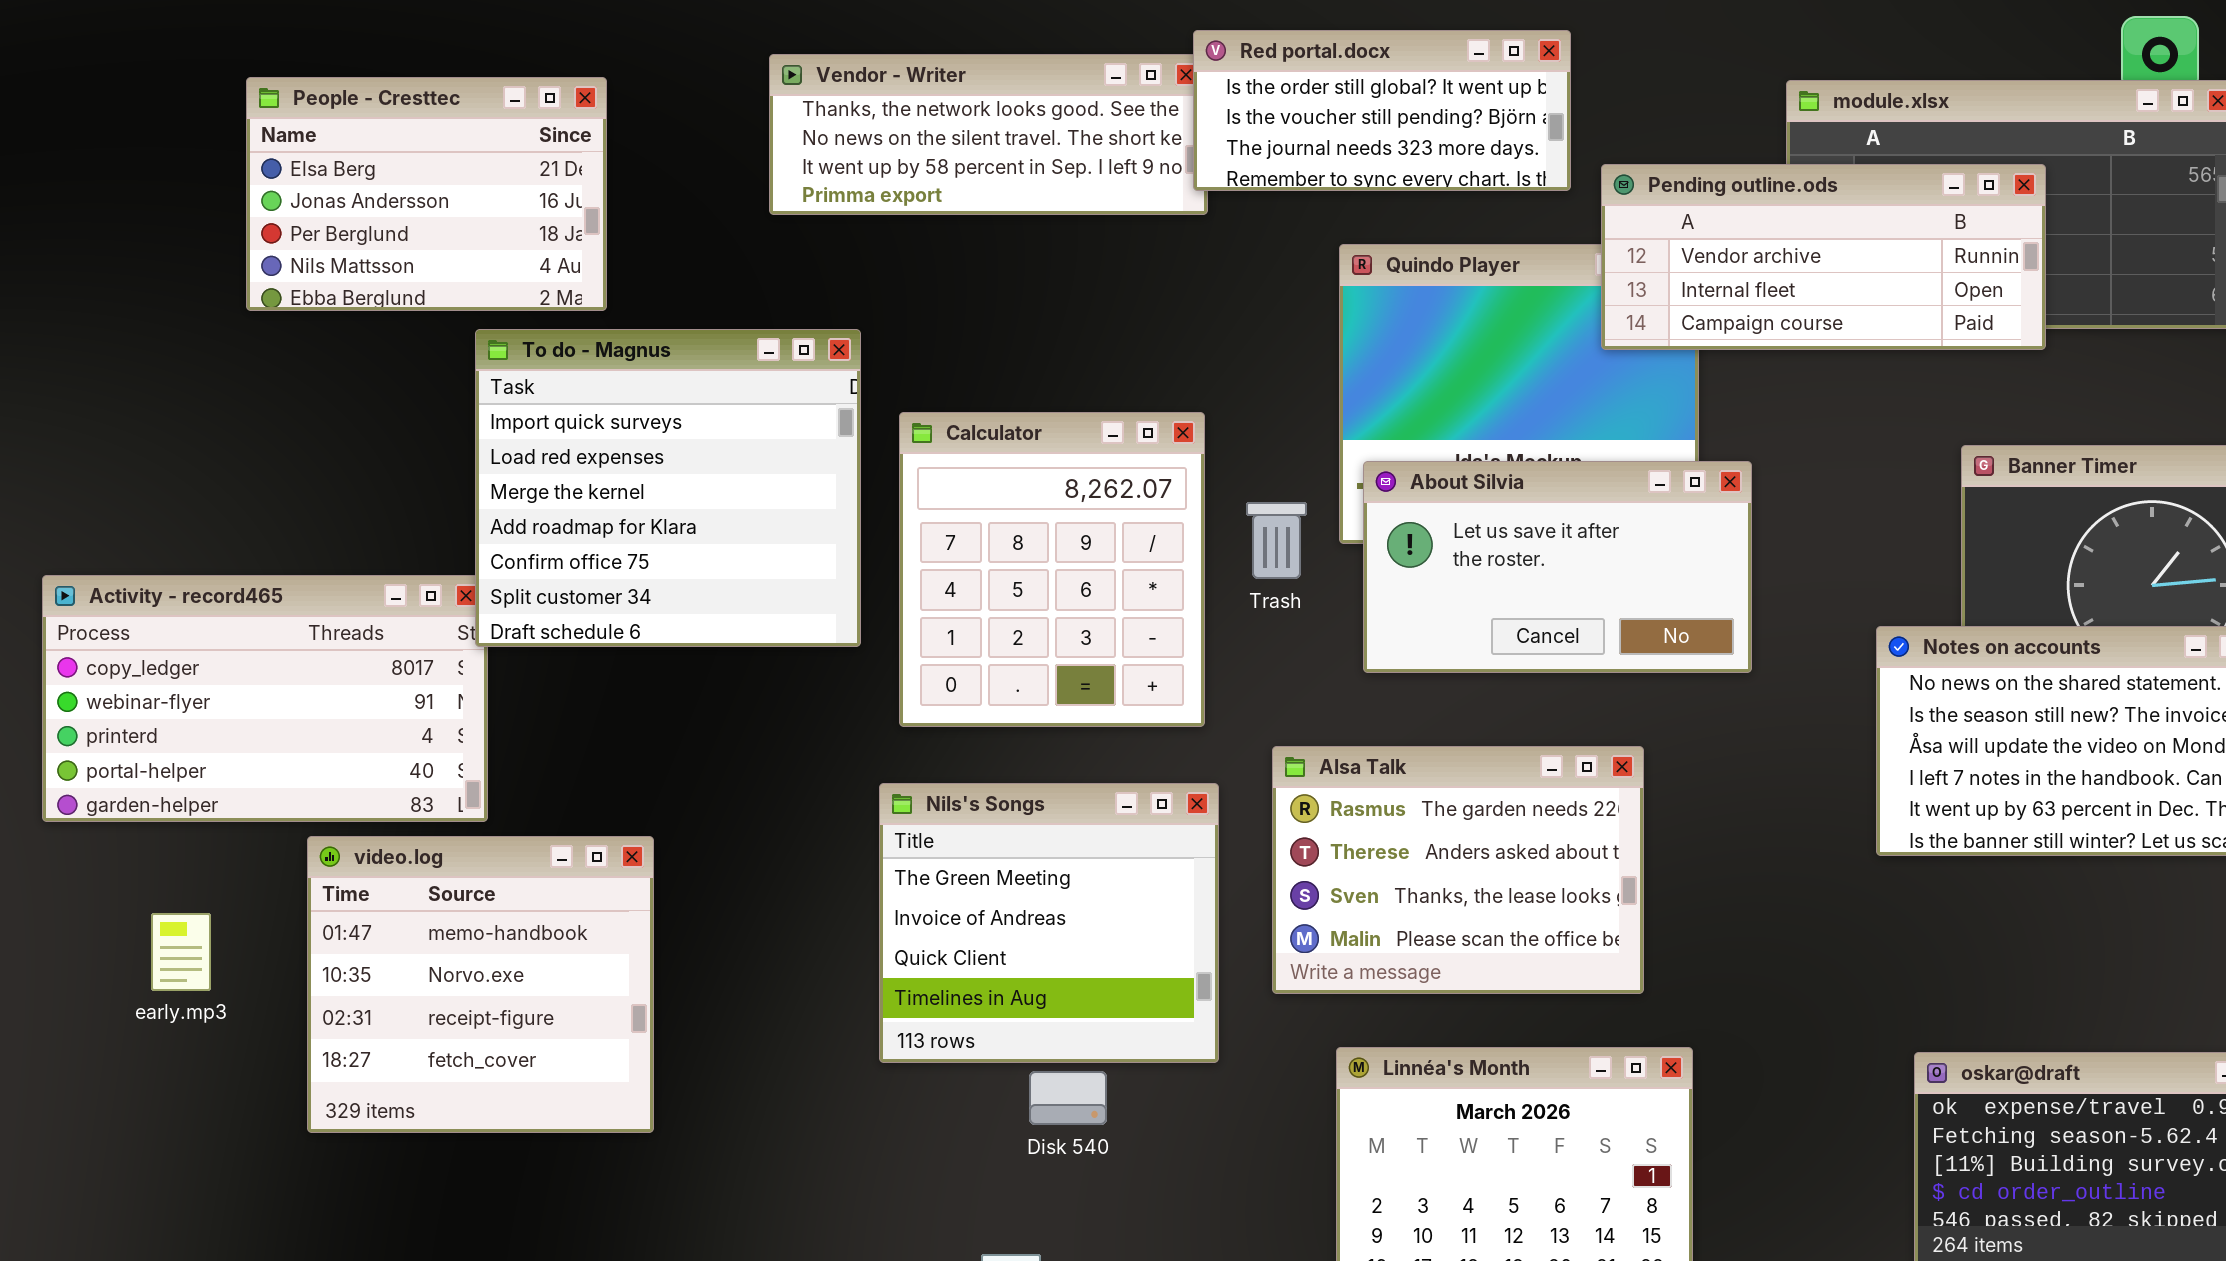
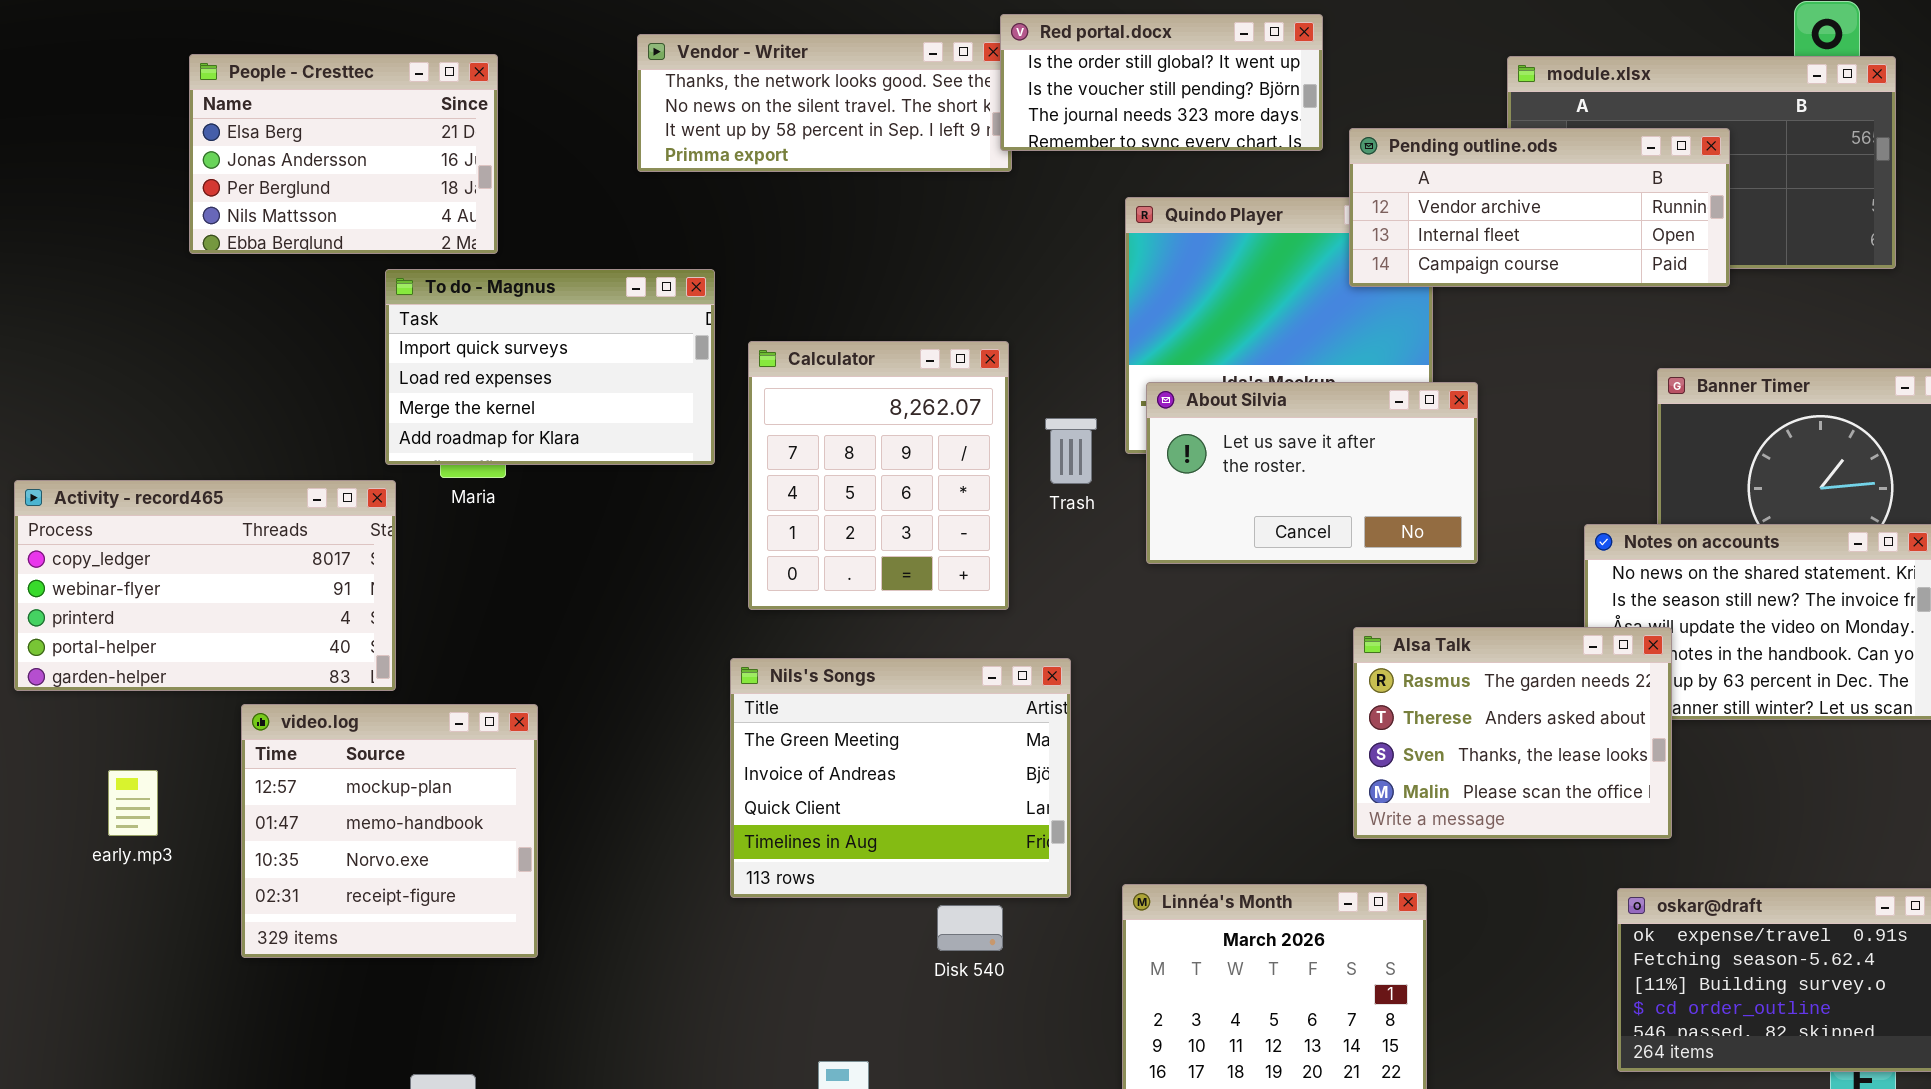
To do - Magnus: [475,329,861,647] -> [385,269,715,465], resized
Alsa Talk: [1272,746,1644,994] -> [1353,627,1672,839], moved
Nils's Songs: [879,783,1219,1063] -> [730,658,1071,898], resized
video.log: [307,836,654,1133] -> [241,704,538,958], scrolled up 1 row
Disk 540: [1029,1071,1107,1125] -> [937,905,1003,951], moved

